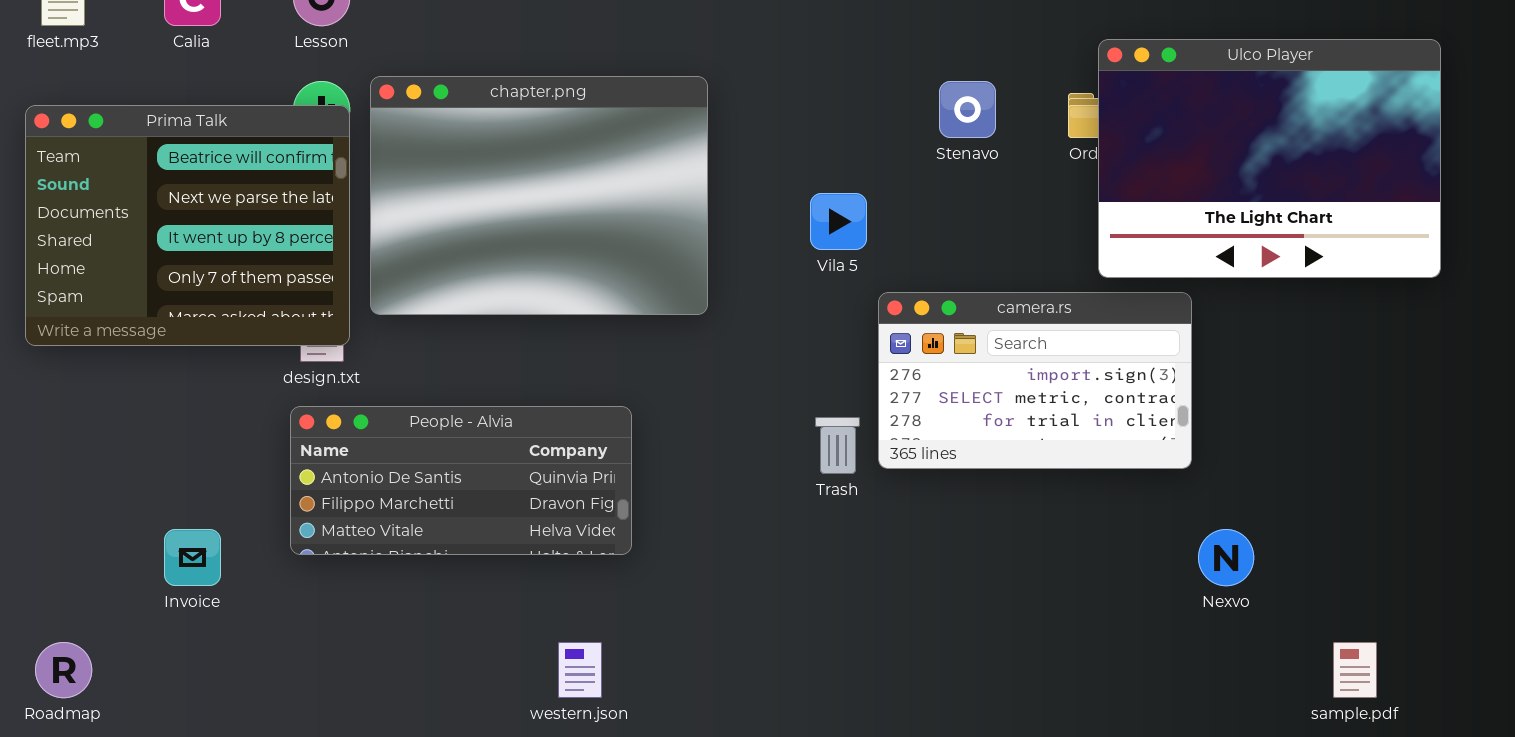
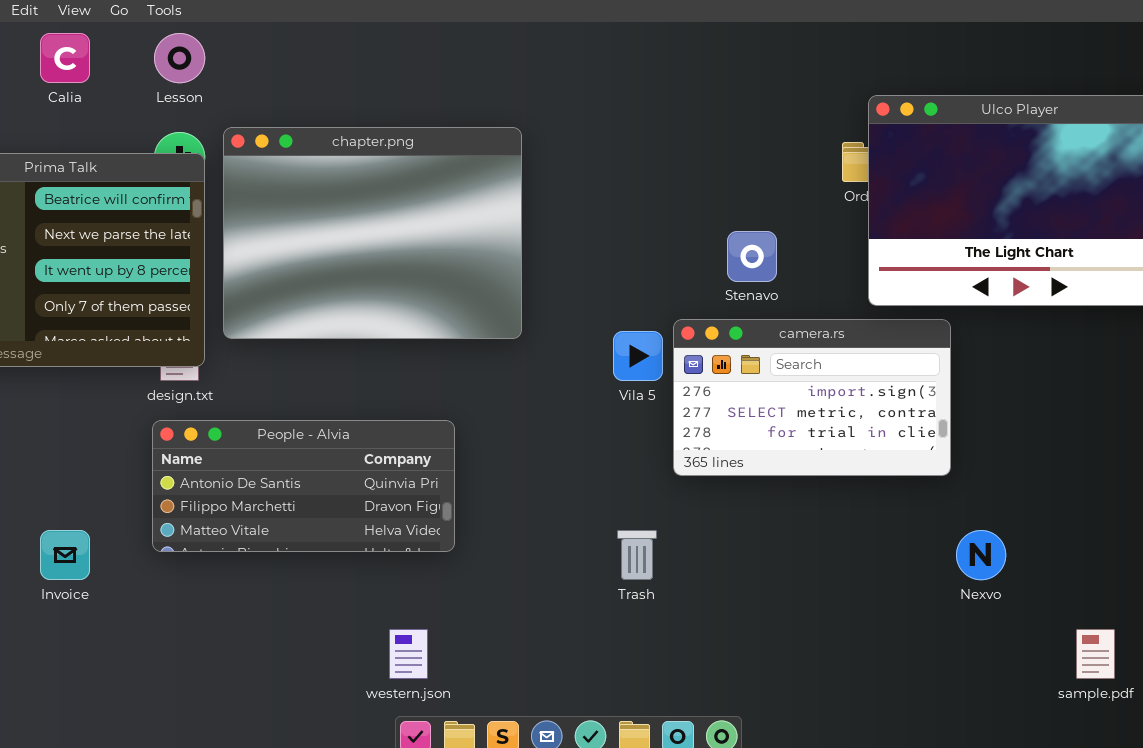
Stenavo: [939,81,996,138] -> [727,231,777,282], moved
Vila 5: [810,193,867,250] -> [613,331,663,381], moved
Trash: [815,417,860,474] -> [617,530,657,580], moved

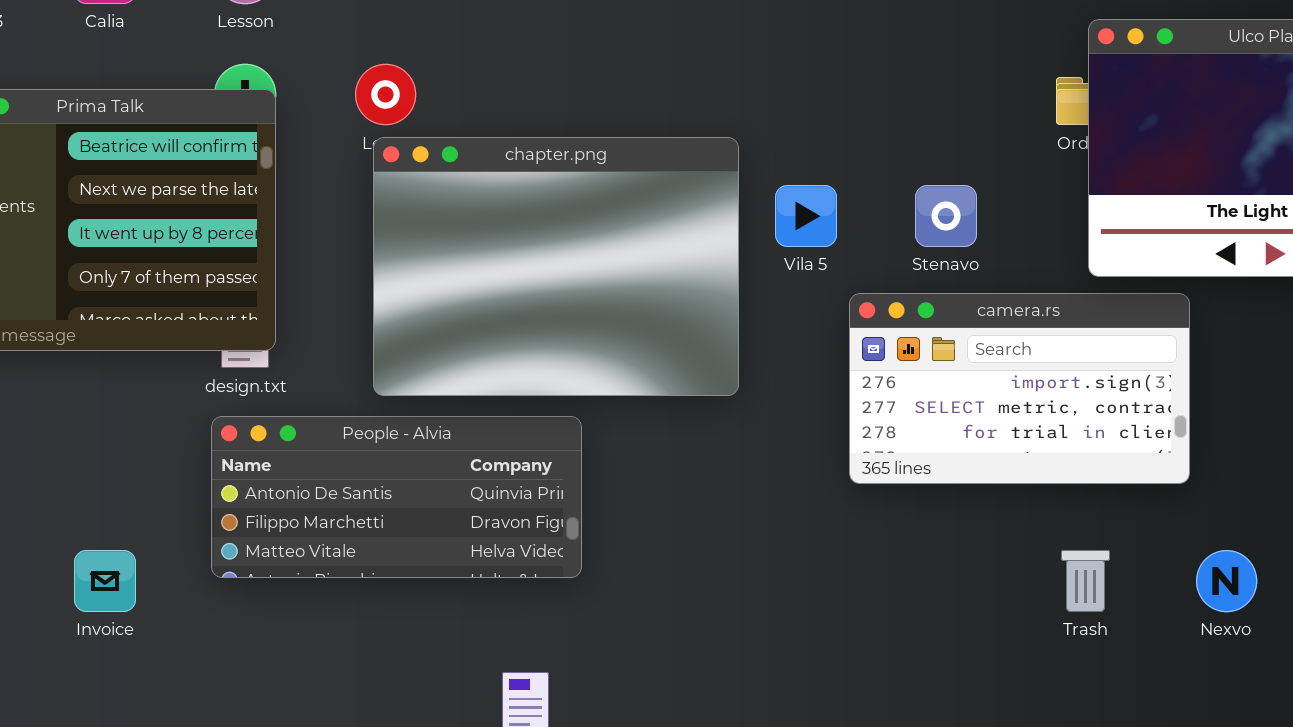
chapter.png: [223,127,522,339] -> [373,137,739,396], moved
Vila 5: [613,331,663,381] -> [775,185,837,247], moved
Trash: [617,530,657,580] -> [1061,550,1110,612], moved

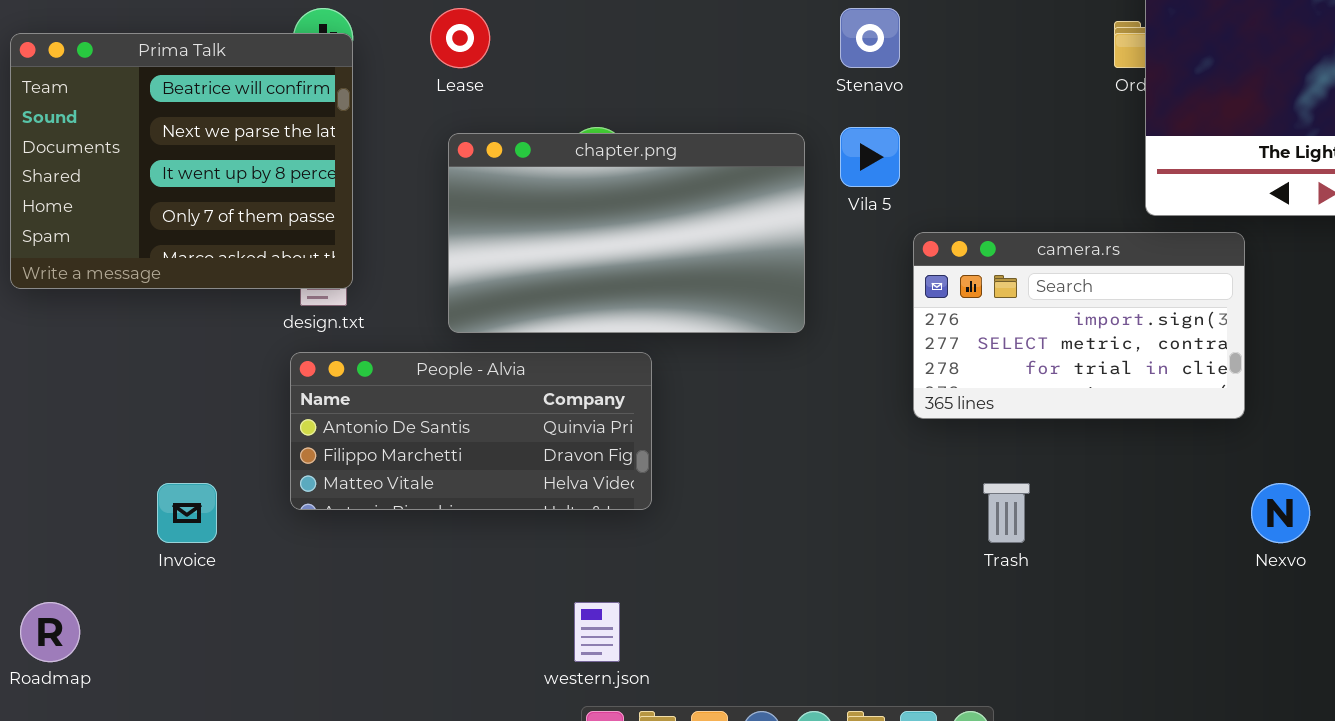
chapter.png: [373,137,739,396] -> [448,133,805,333], resized
Stenavo: [915,185,977,247] -> [840,8,900,68], moved
Trash: [1061,550,1110,612] -> [983,483,1030,543], moved

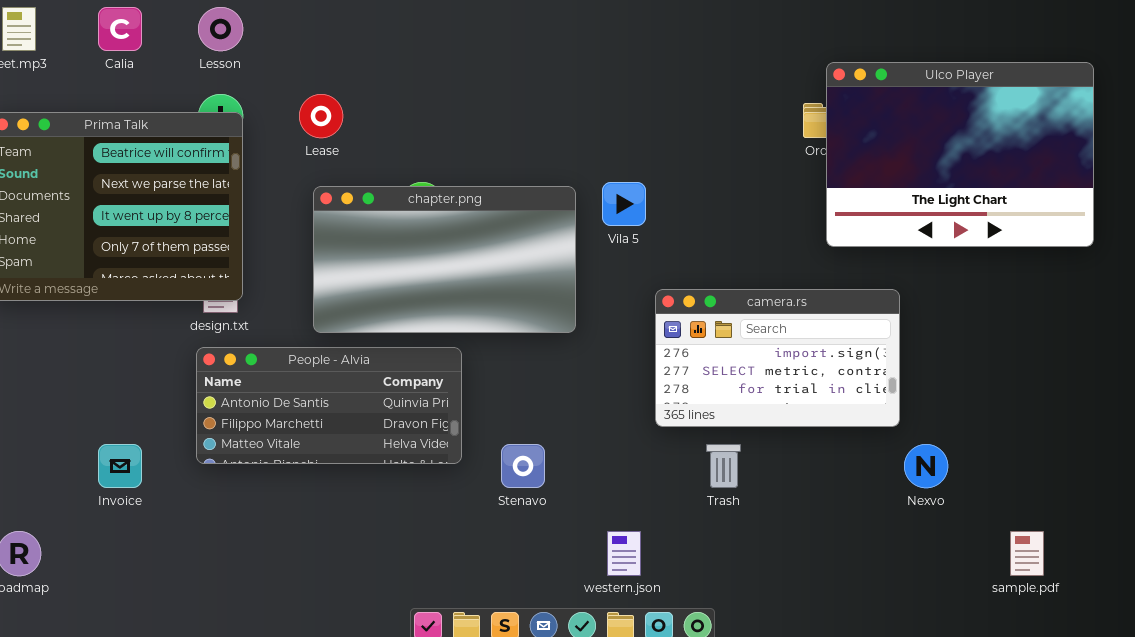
Stenavo: [840,8,900,68] -> [501,444,545,488], moved
camera.rs: [913,232,1245,419] -> [655,289,900,427], moved
western.json: [574,602,620,662] -> [607,531,641,576], moved

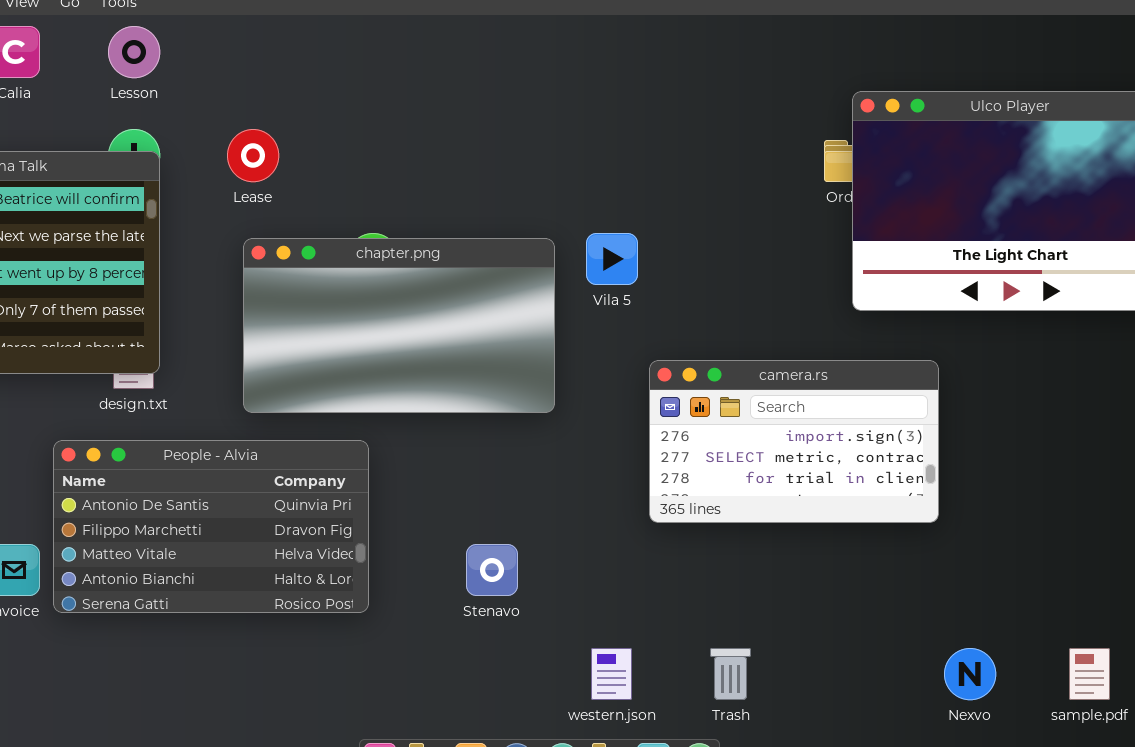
People - Alvia: [196,347,462,464] -> [53,440,369,613], moved, resized
Trash: [706,444,741,488] -> [710,648,751,700], moved
Nexvo: [904,444,948,488] -> [944,648,996,700], moved

